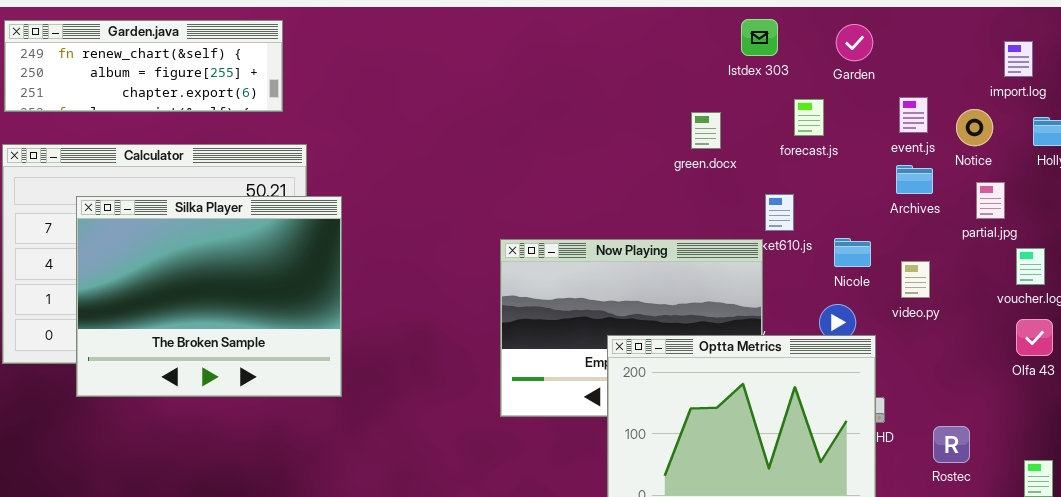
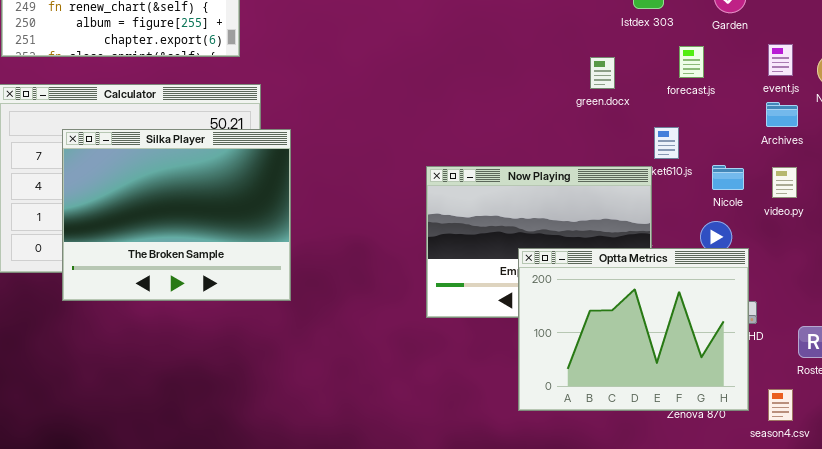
video.py: [901,261,930,298] -> [772,167,797,198], moved

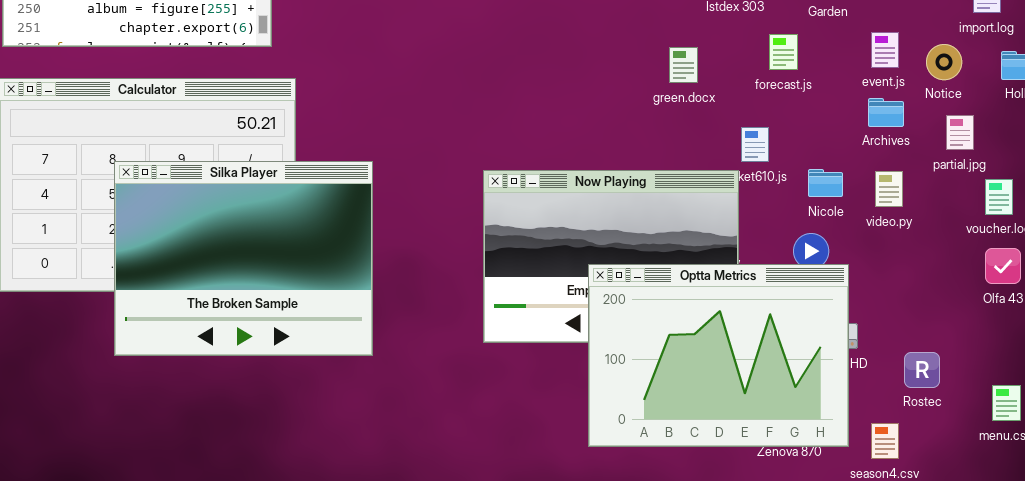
Silka Player: [62,129,291,301] -> [114,161,373,356], moved

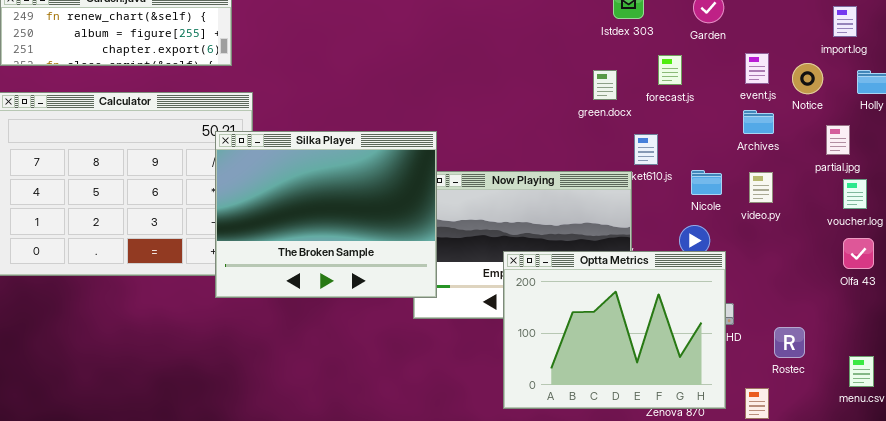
green.docx: [669,47,698,83] -> [593,70,617,100], moved
partial.jpg: [946,115,974,150] -> [826,125,850,155], moved
Silka Player: [114,161,373,356] -> [215,131,437,298], moved

